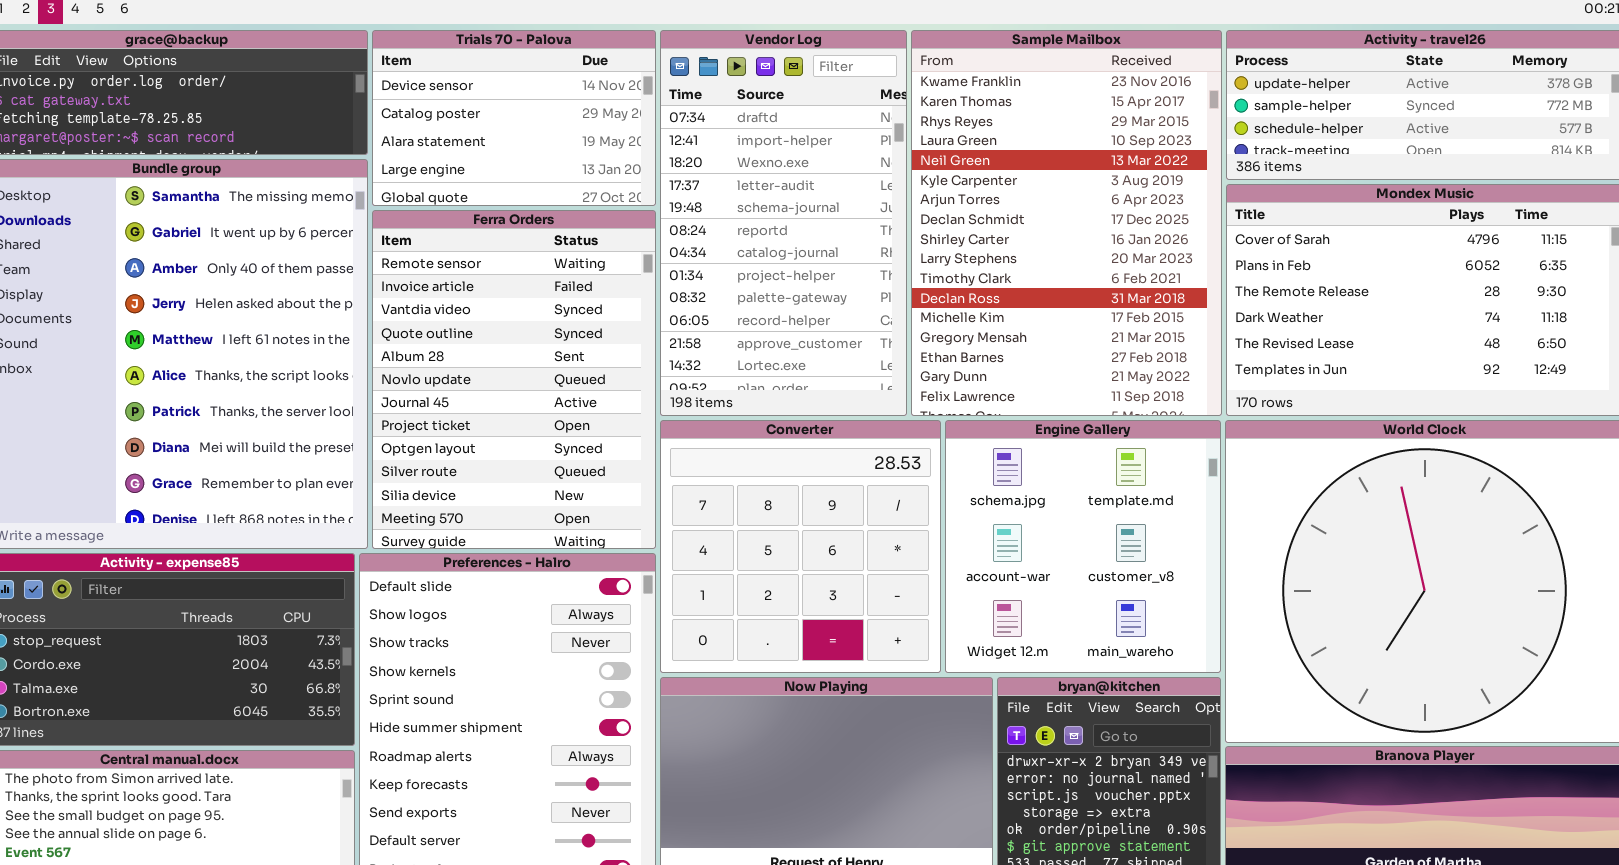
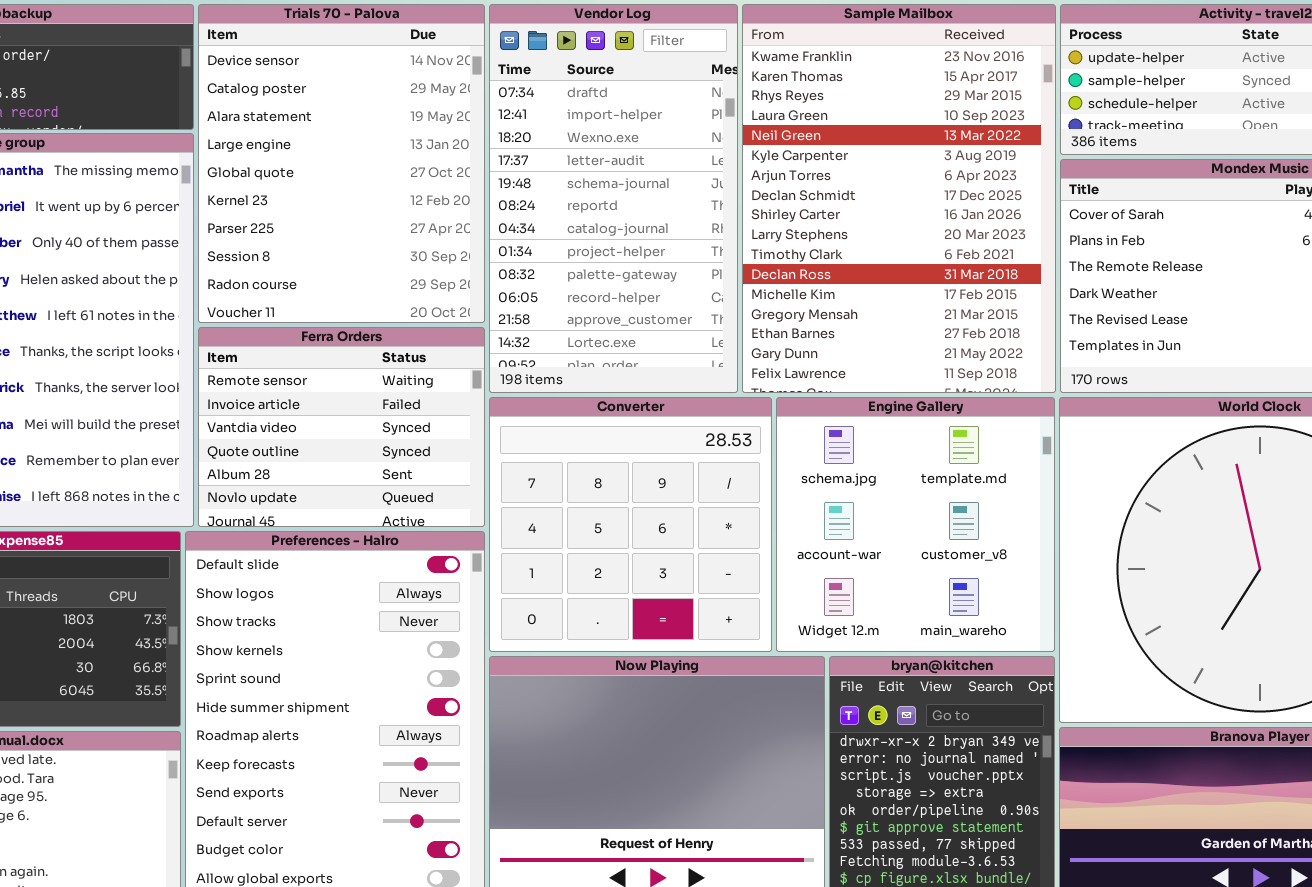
Trials 70 - Palova: [372,30,656,206] -> [198,4,485,323], resized
Ferra Orders: [372,210,656,549] -> [198,327,485,527], resized

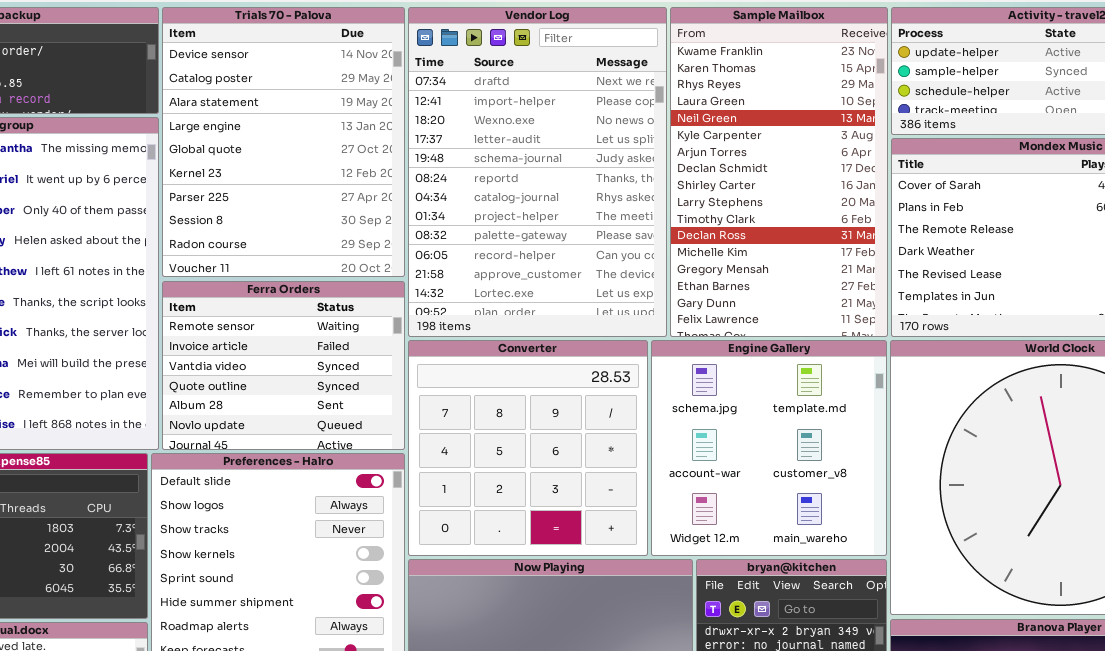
Vendor Log: [489,4,738,393] -> [408,7,667,337], resized
Sample Mailbox: [742,4,1056,393] -> [670,7,888,337], resized

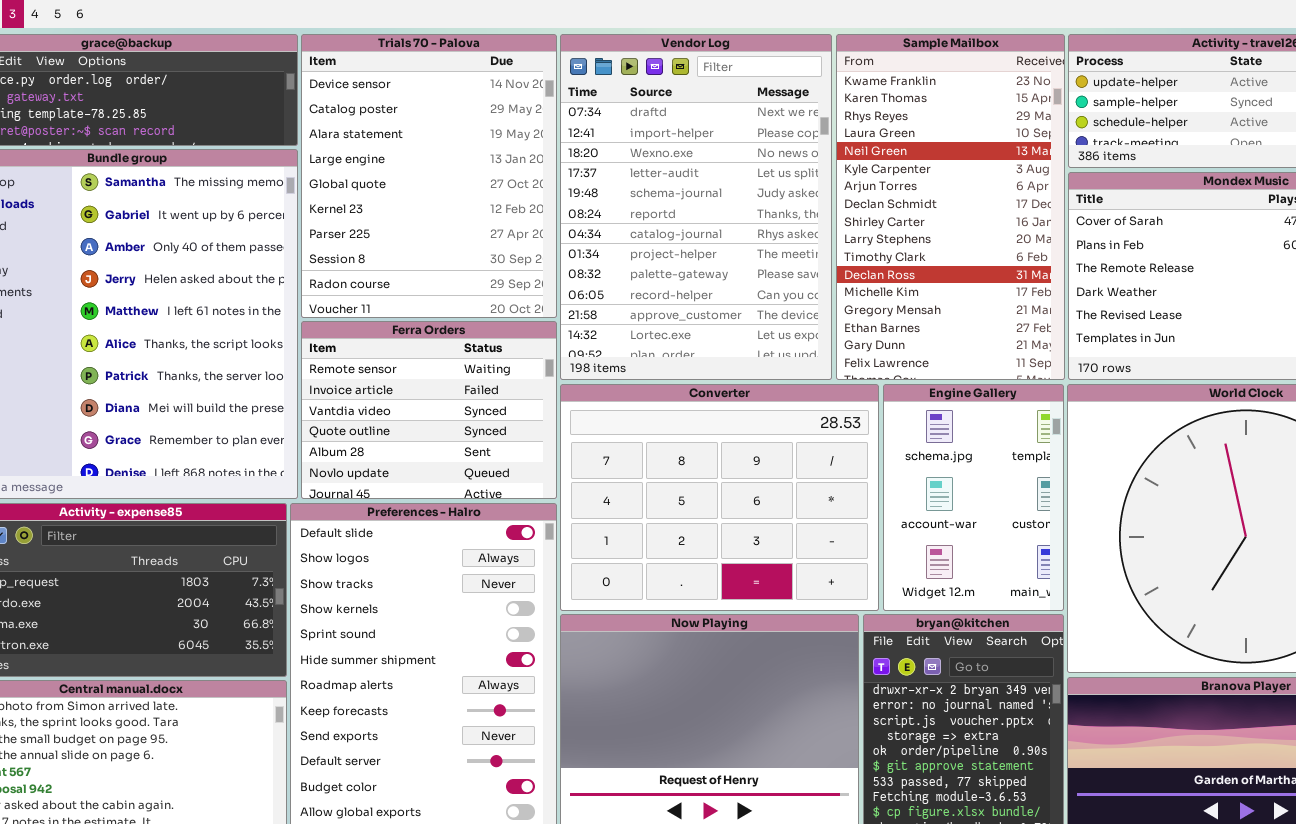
Converter: [408,340,648,556] -> [560,384,879,611], resized
Engine Gallery: [651,340,887,556] -> [883,384,1064,611], resized

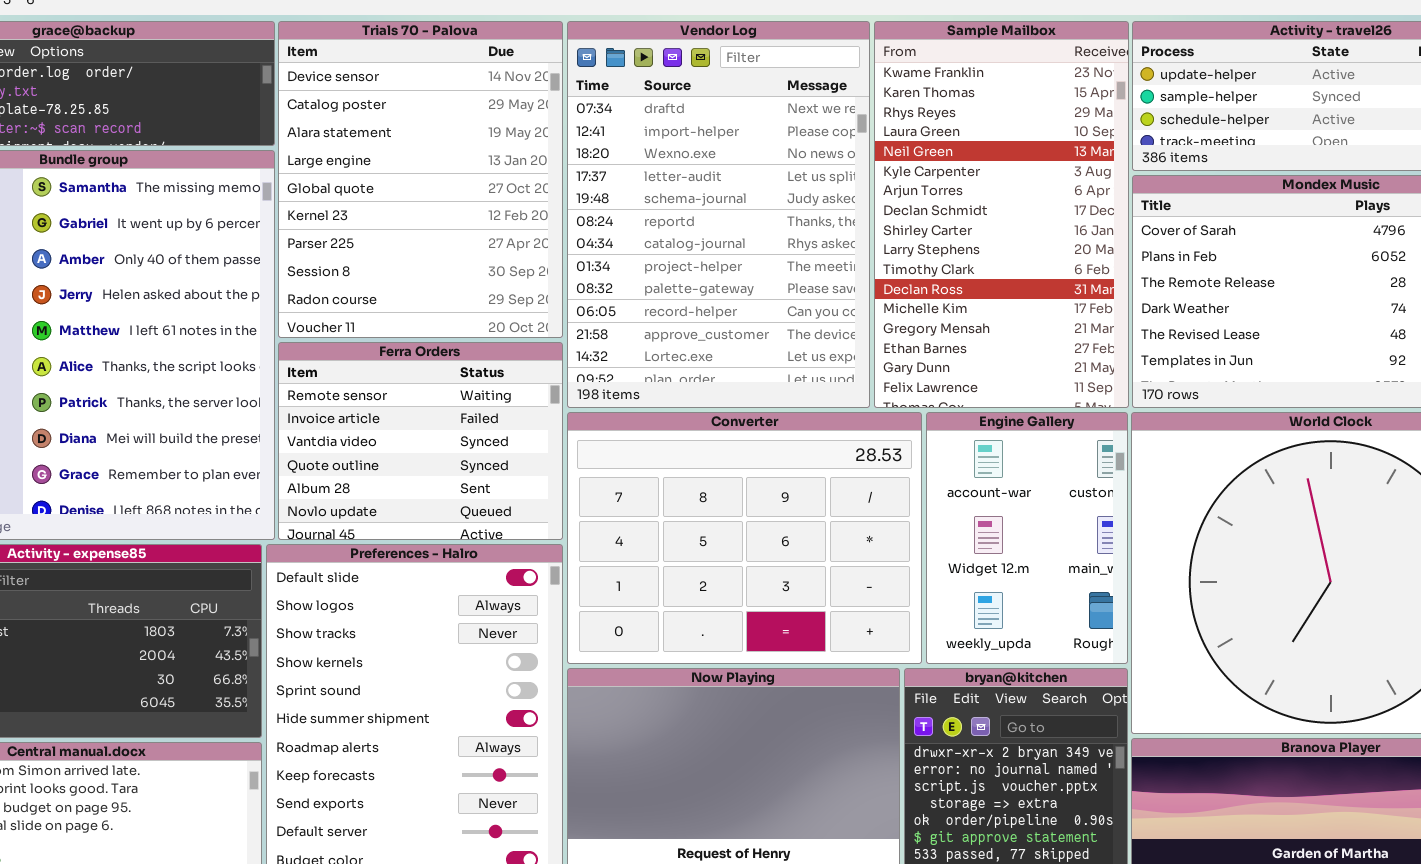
Engine Gallery: [883,384,1064,611] -> [926,412,1128,664], scrolled down 1 row

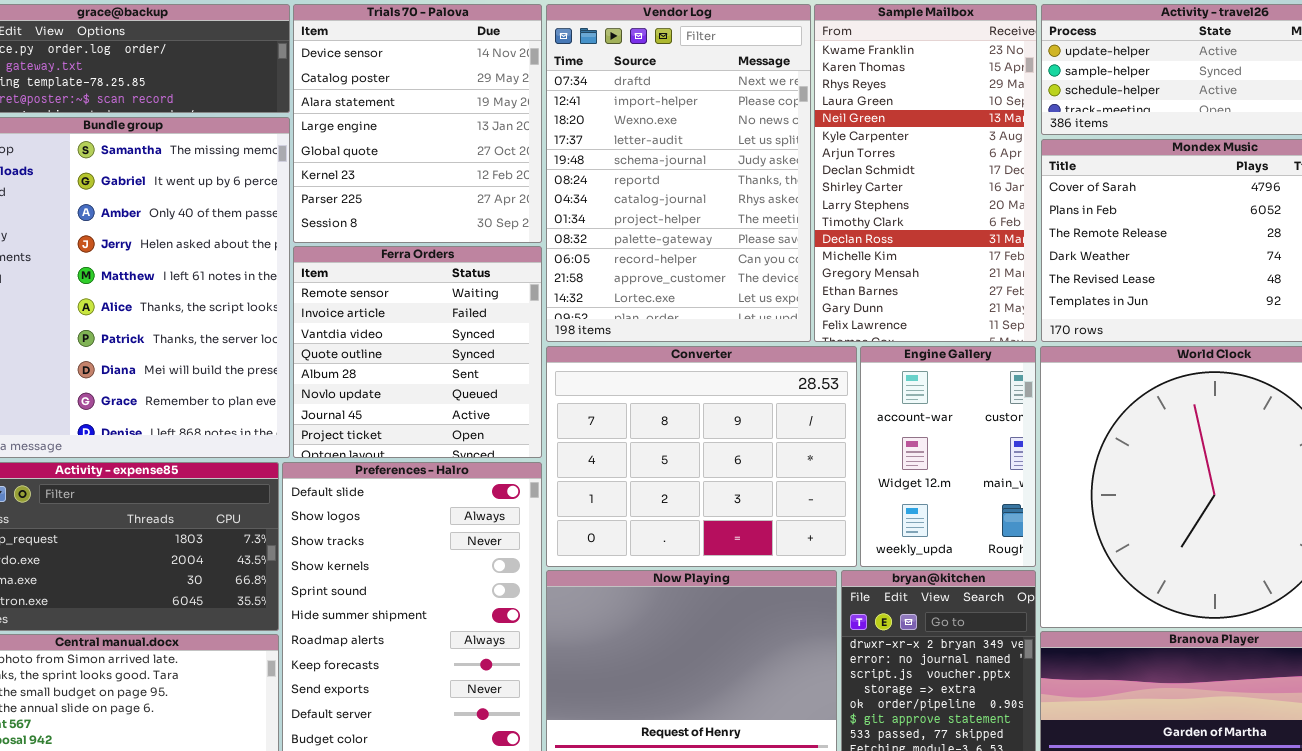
Trials 70 - Palova: [278,21,563,338] -> [293,4,542,243], resized
Ferra Orders: [278,342,563,540] -> [293,246,542,458], resized

